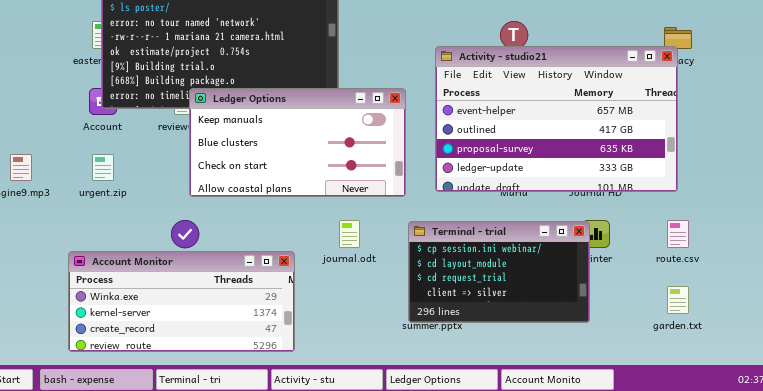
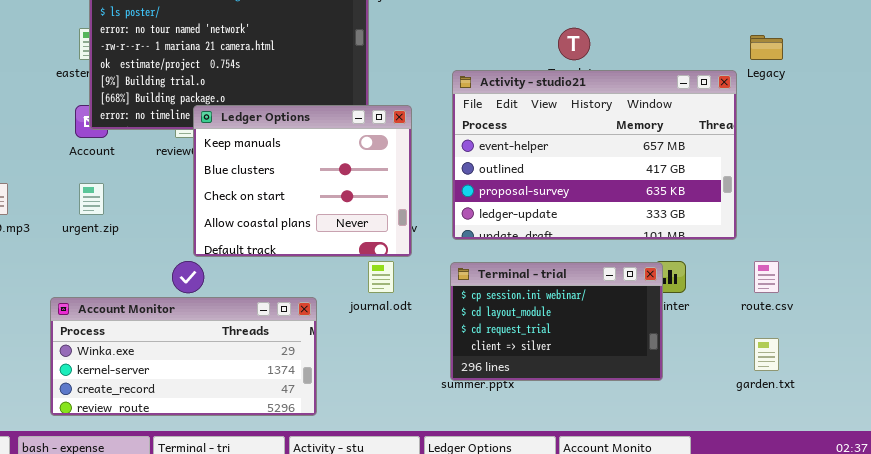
Activity - studio21: [435,46,678,192] -> [452,70,737,240], moved
Ledger Options: [189,88,406,197] -> [193,105,412,257], resized

